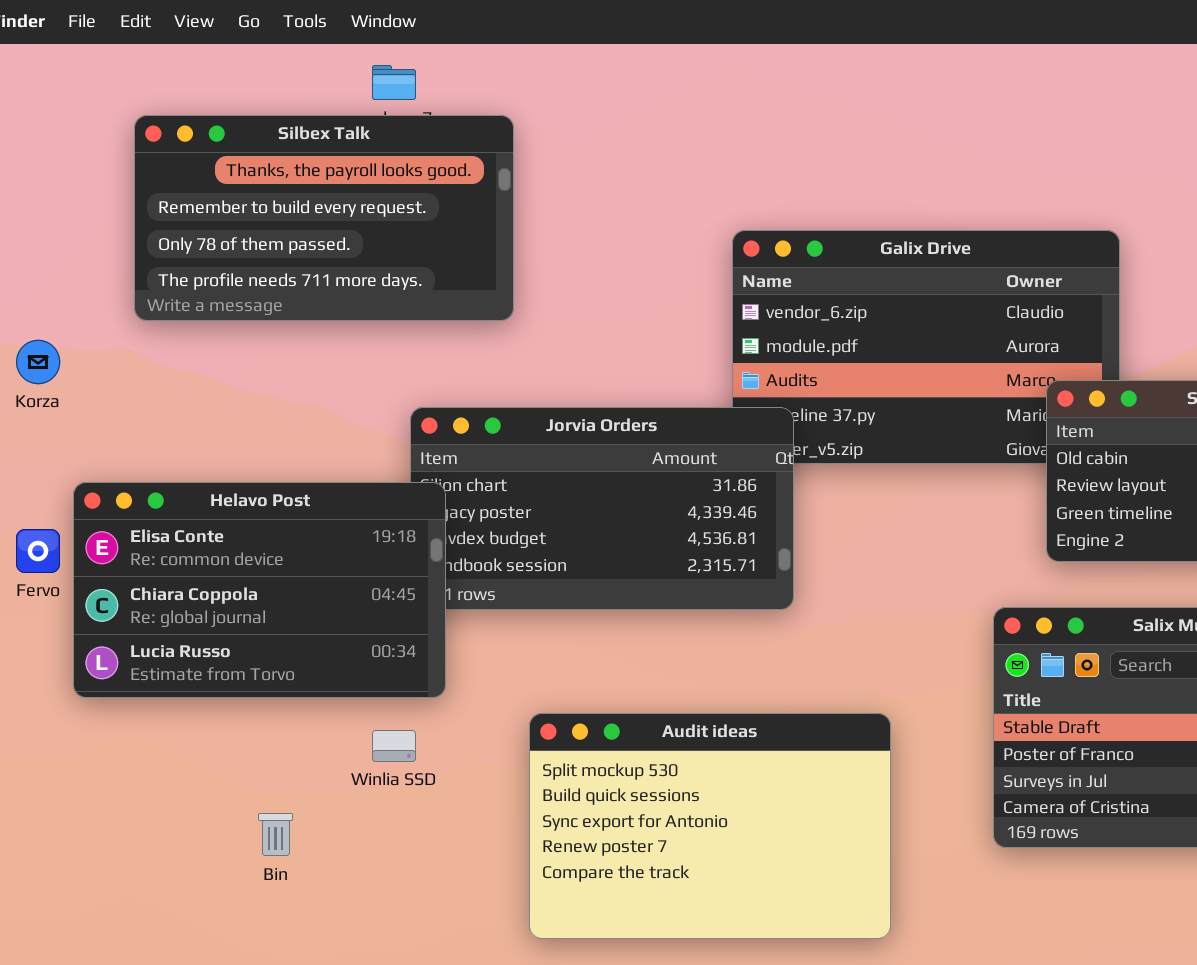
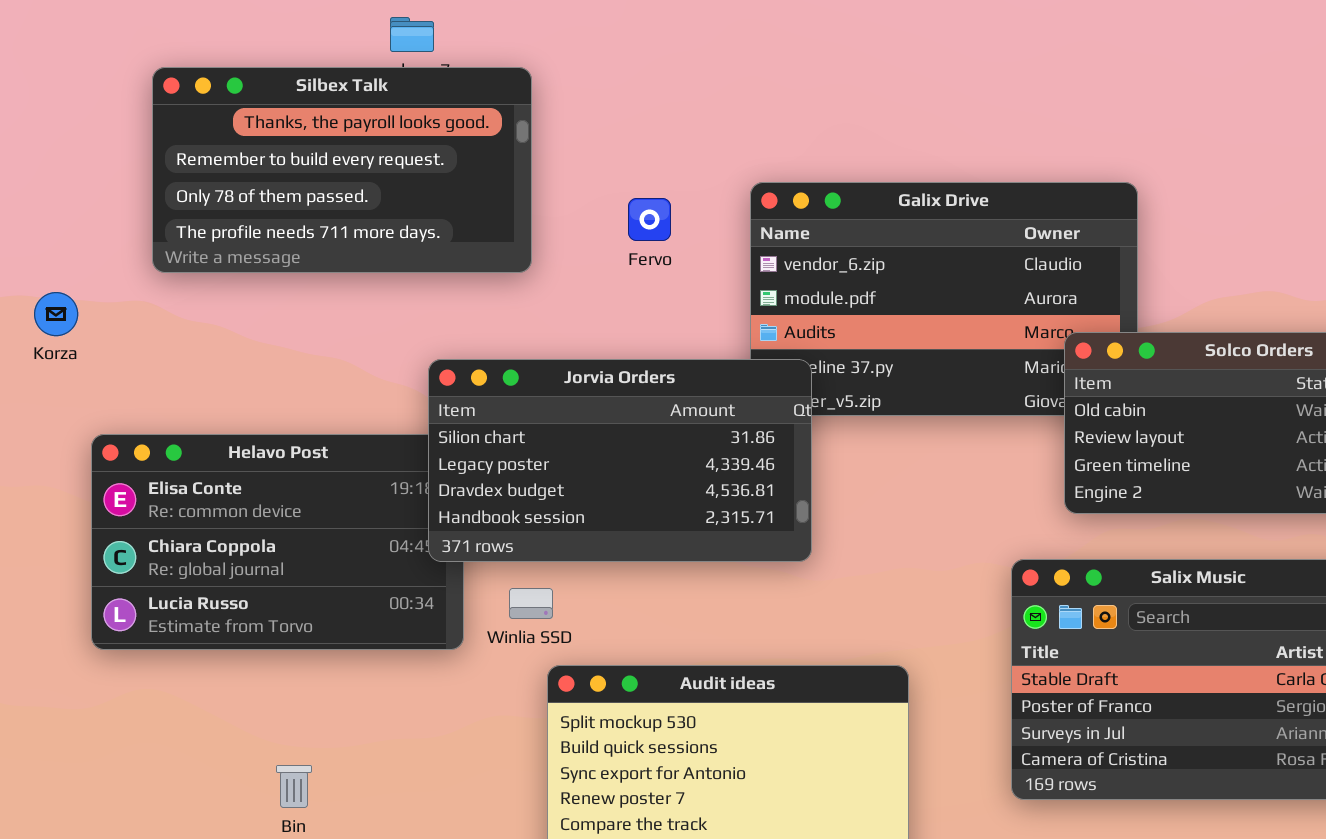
Jorvia Orders: [410,407,794,610] -> [428,359,812,562], raised
Fervo: [16,529,60,573] -> [628,198,671,241], moved
Winlia SSD: [372,730,416,762] -> [509,588,553,619], moved

